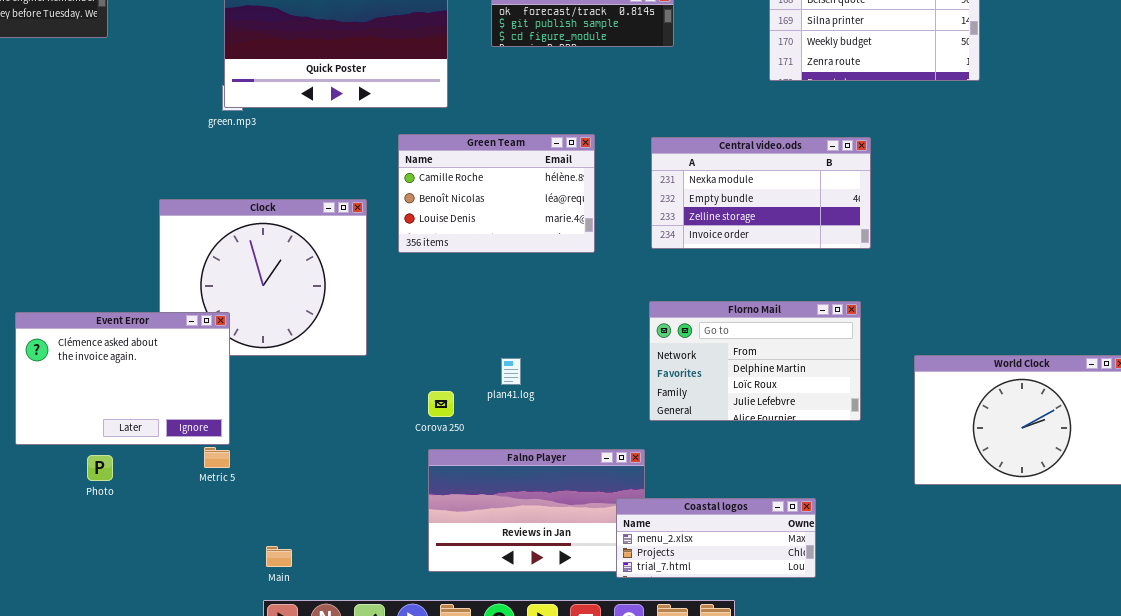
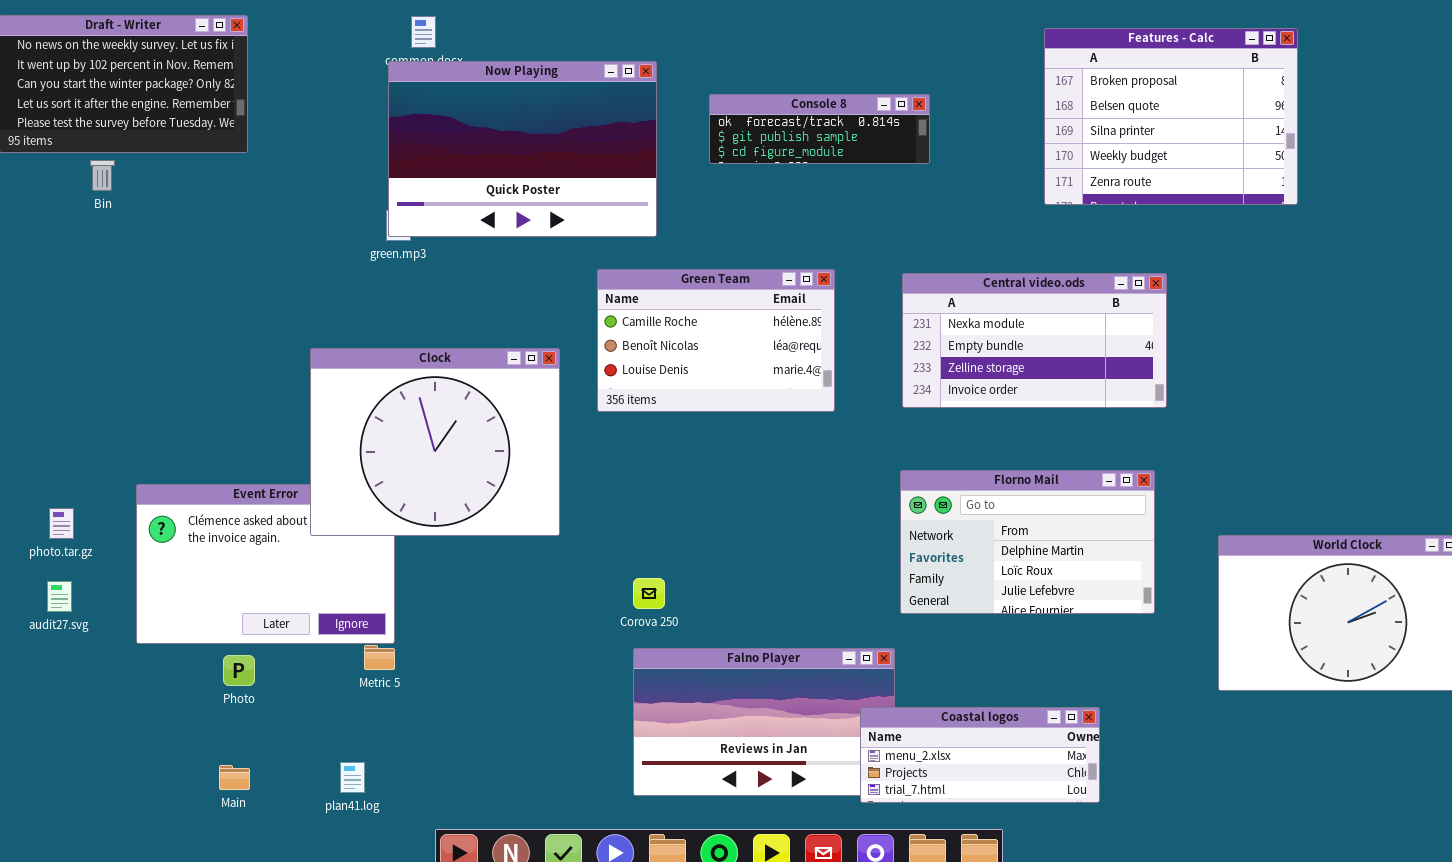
Clock: [159,199,367,356] -> [310,348,560,536], raised
plan41.log: [501,358,521,385] -> [340,762,365,793], moved
Main: [266,546,292,567] -> [219,765,250,790], moved

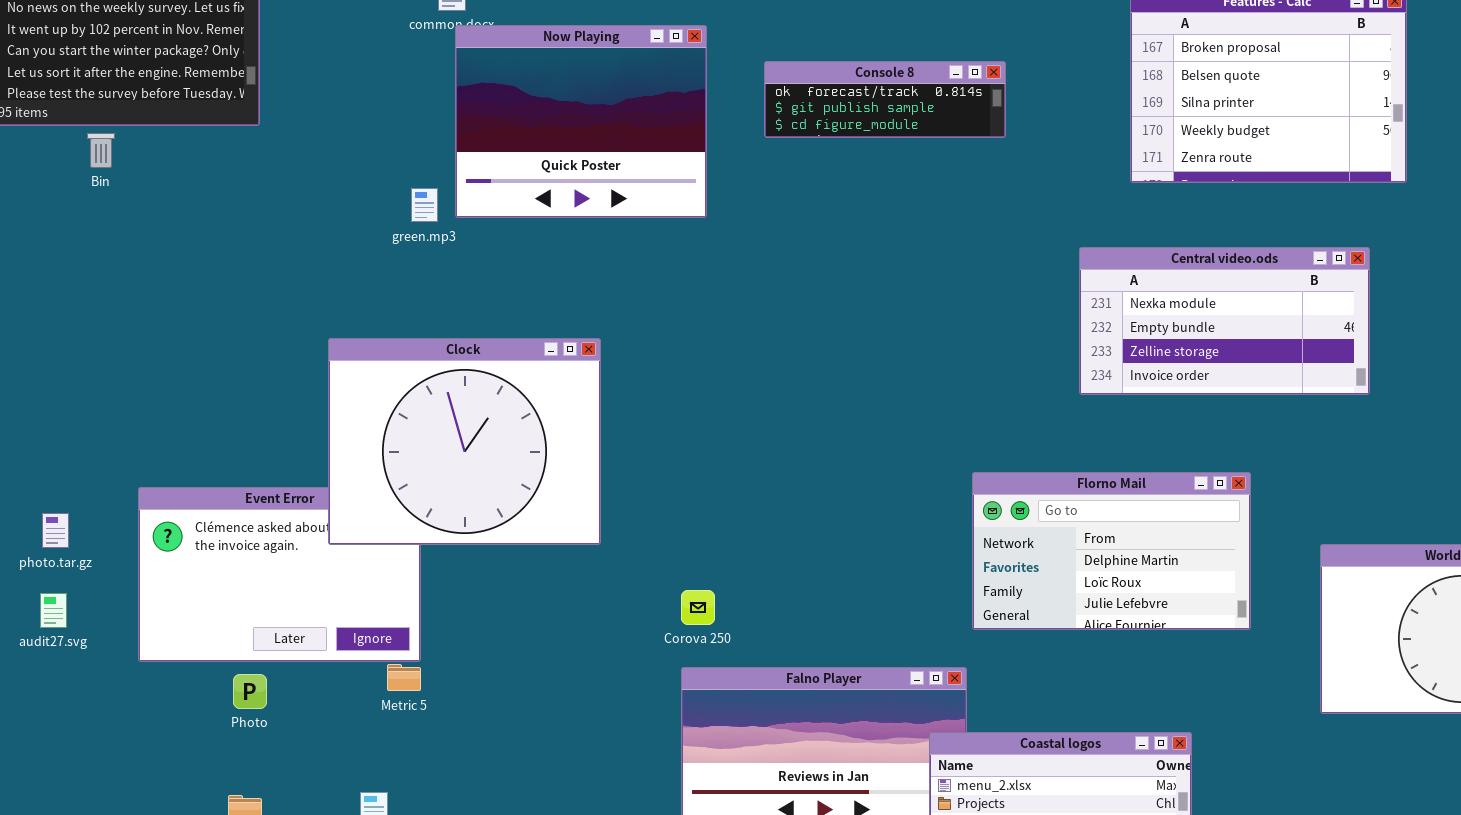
Now Playing: [388,61,657,237] -> [455,25,707,218], resized
Green Team: [597,269,835,412] -> none, closed
Central video.ods: [902,273,1167,408] -> [1079,247,1370,395], moved

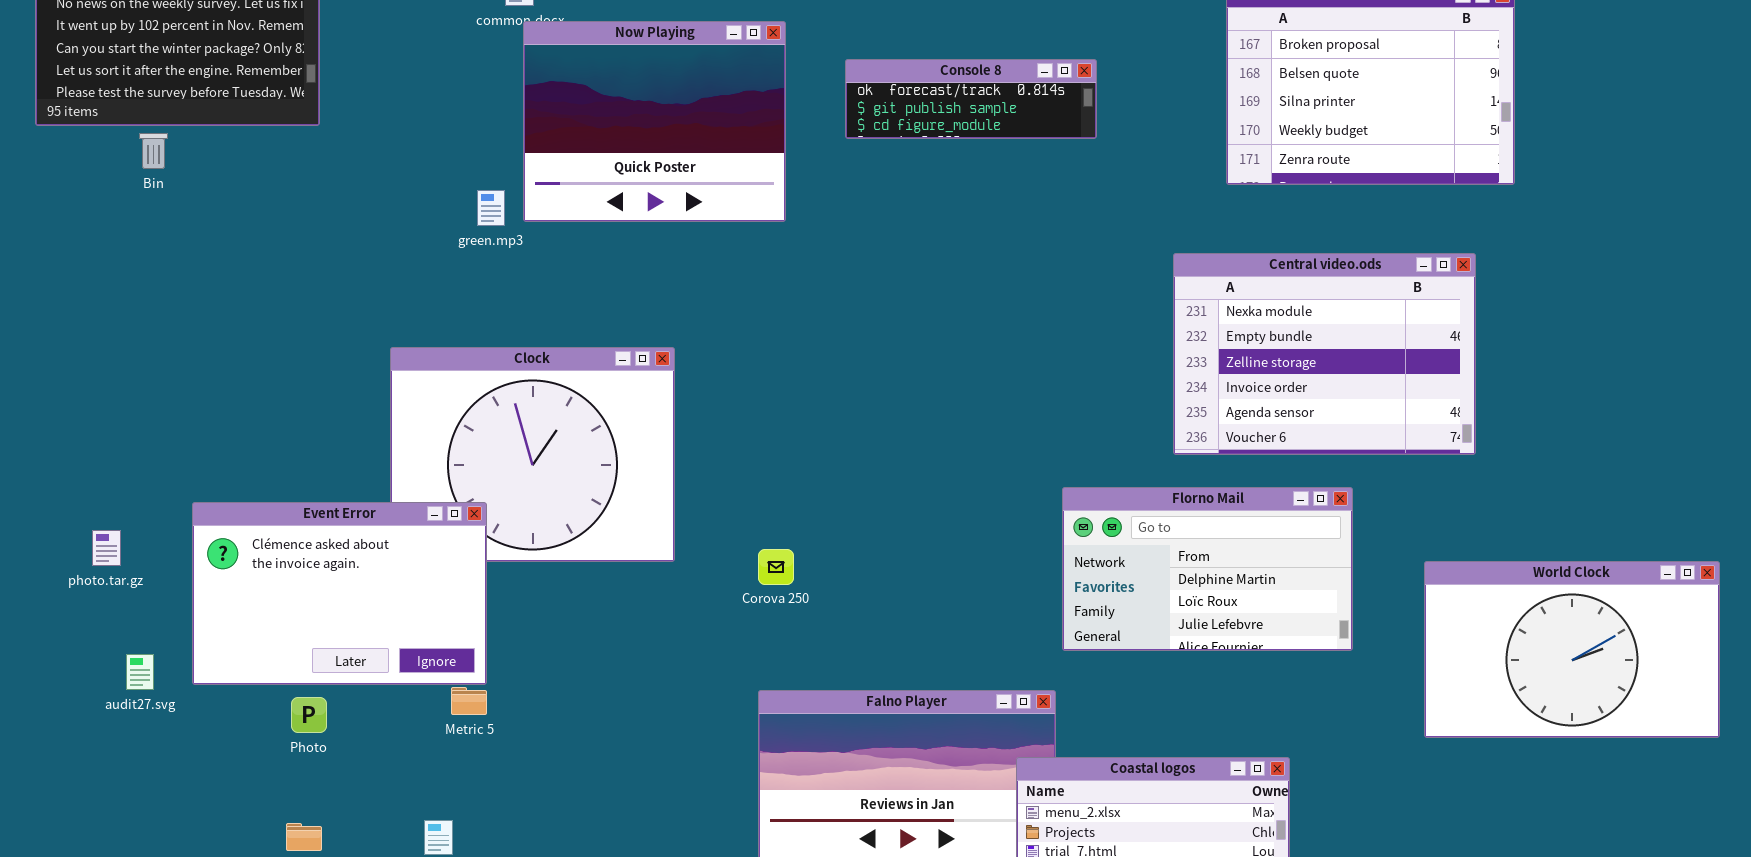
Central video.ods: [1079,247,1370,395] -> [1173,253,1476,455], resized
Event Error: [138,487,421,662] -> [192,502,487,685], raised
Corova 250: [681,590,715,625] -> [758,549,794,585], moved
audit27.svg: [40,593,67,628] -> [126,654,154,690], moved

